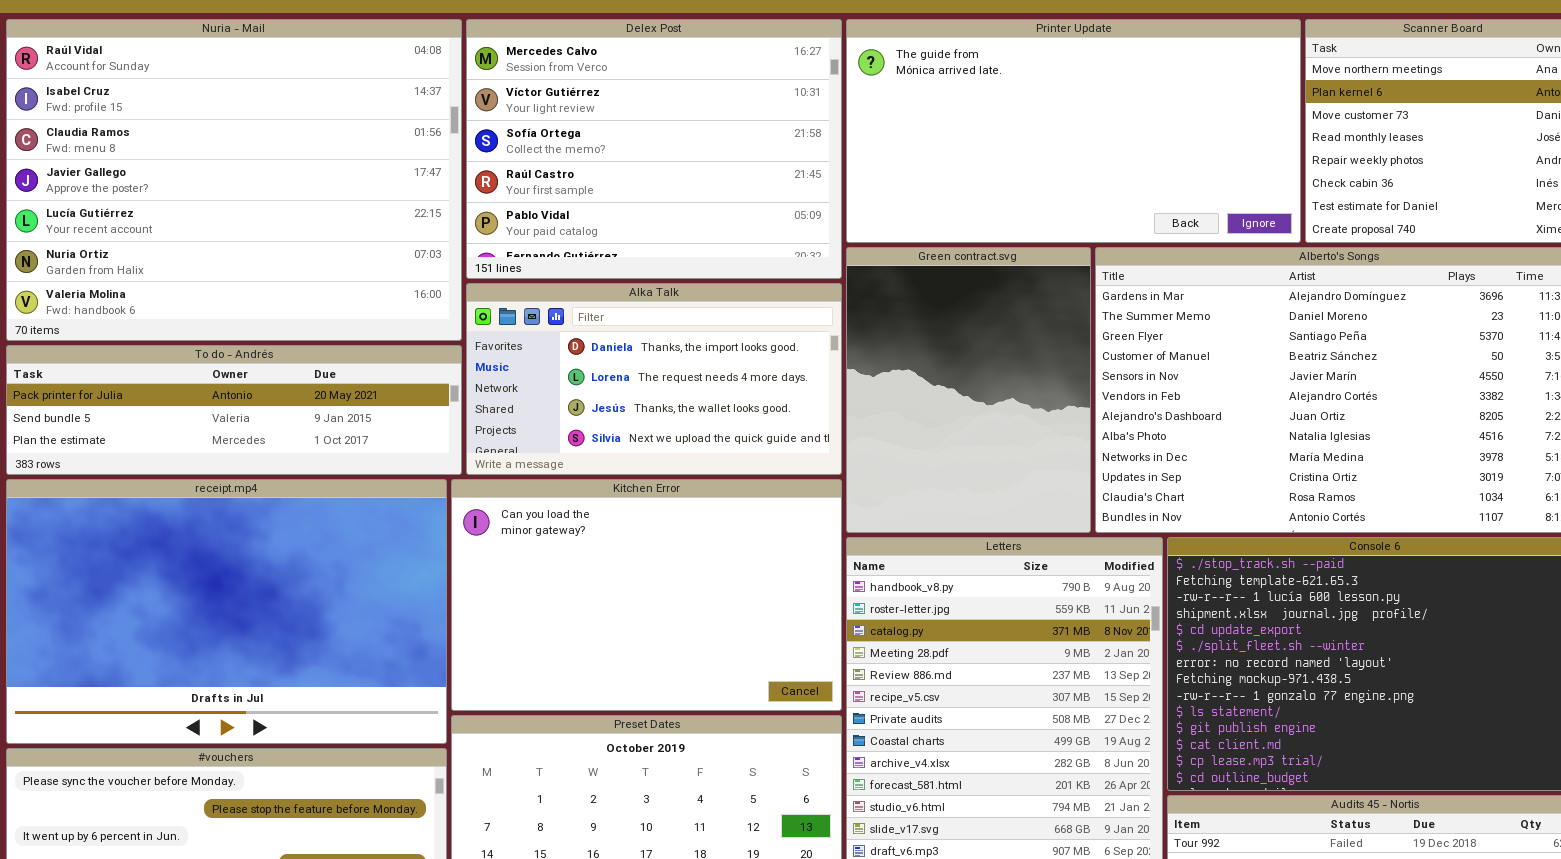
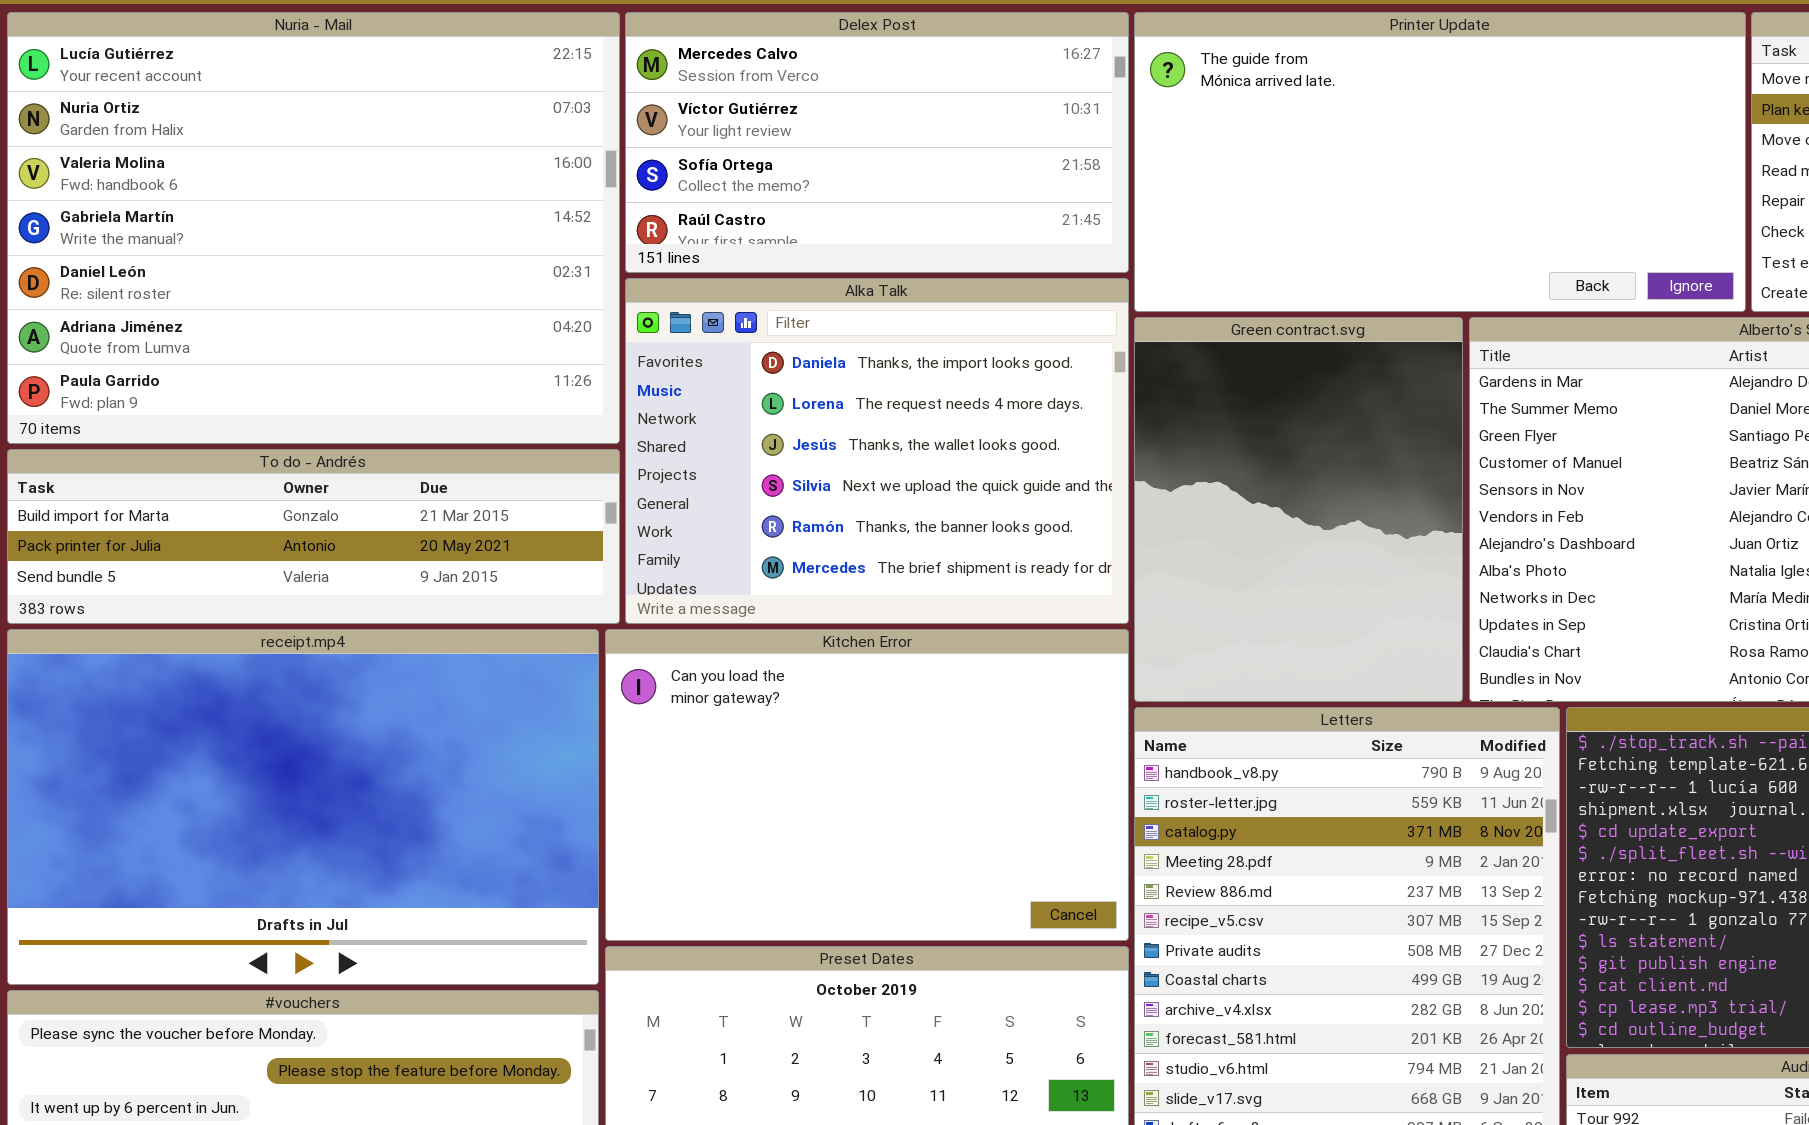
Nuria - Mail: [6,19,462,341] -> [7,12,620,444], scrolled down 4 rows
Delex Post: [466,19,842,279] -> [625,12,1129,273], resized
Alka Talk: [466,283,842,475] -> [625,278,1129,624], resized
To do - Andrés: [6,345,462,475] -> [7,449,620,624], scrolled up 1 row

